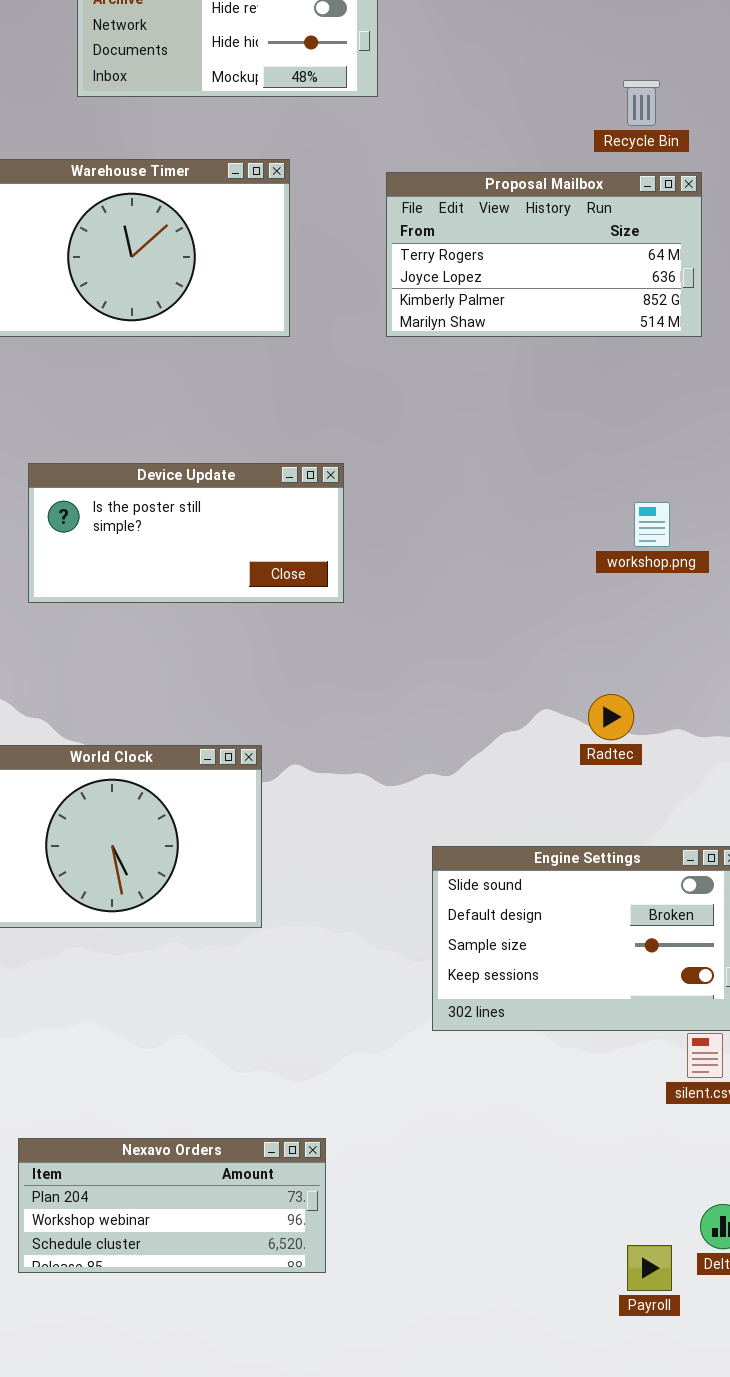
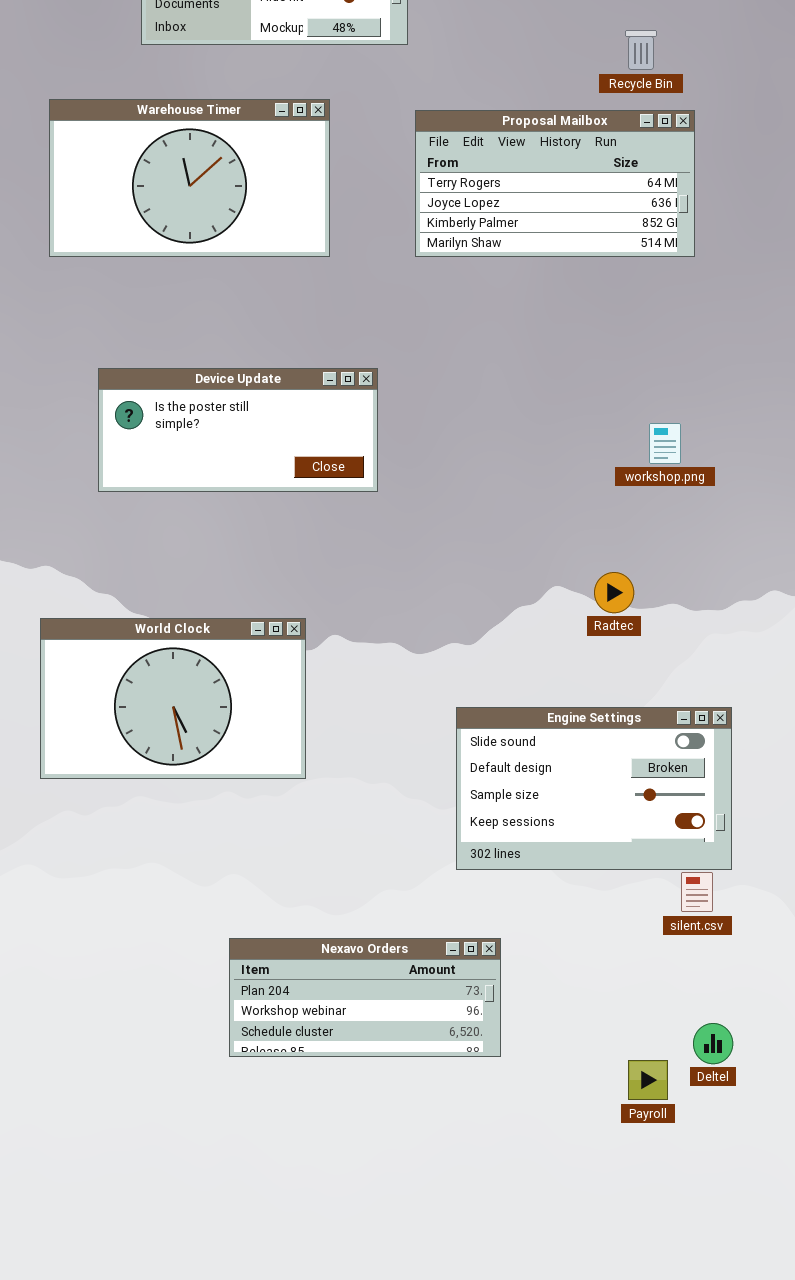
workshop.png: [634,502,670,547] -> [649,423,681,464], moved
Nexavo Orders: [18,1138,326,1273] -> [229,938,501,1057], moved

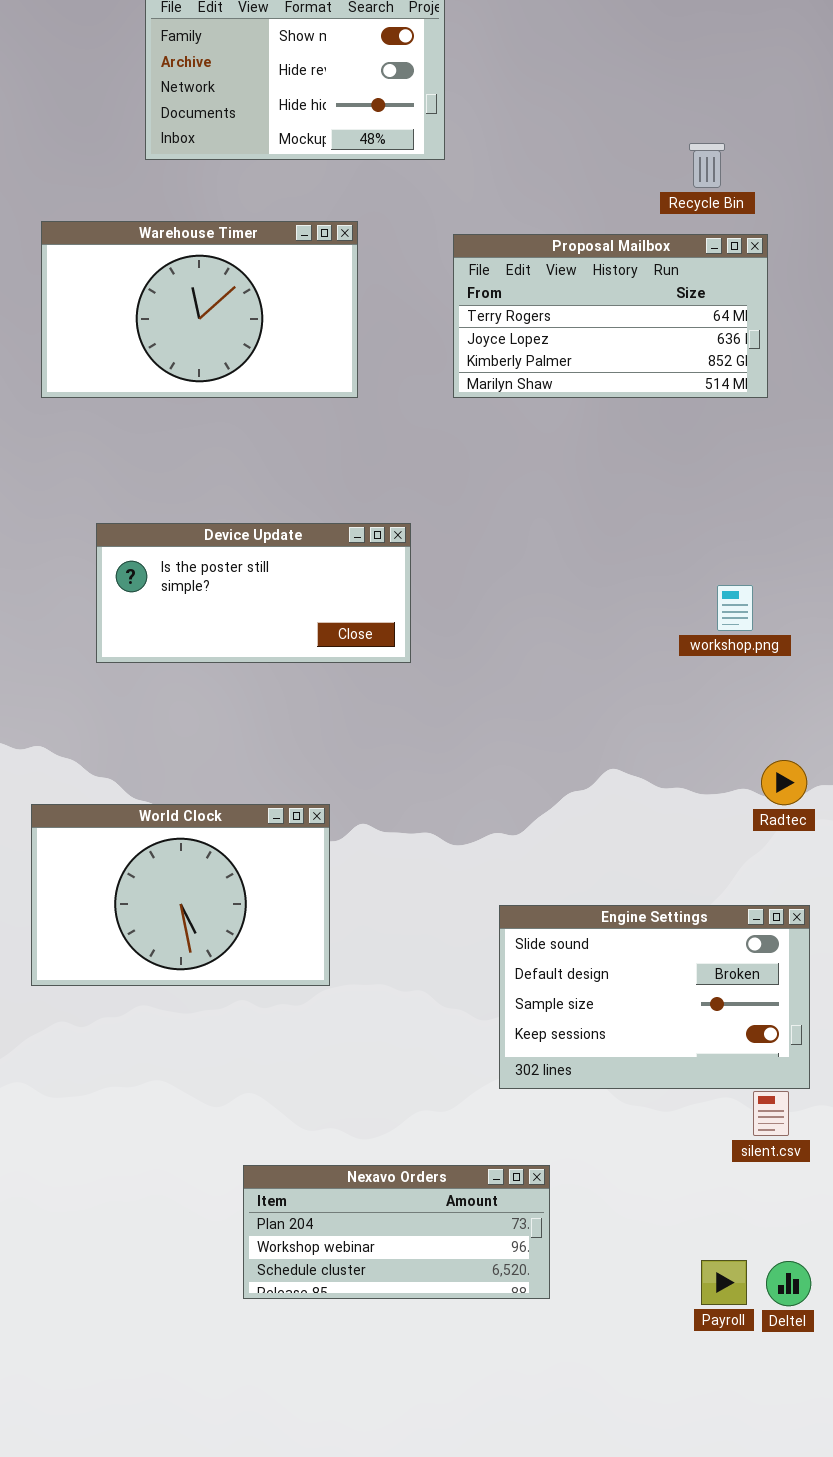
Radtec: [594,572,634,613] -> [761,760,807,805], moved
Payroll: [628,1060,668,1100] -> [701,1260,747,1305], moved

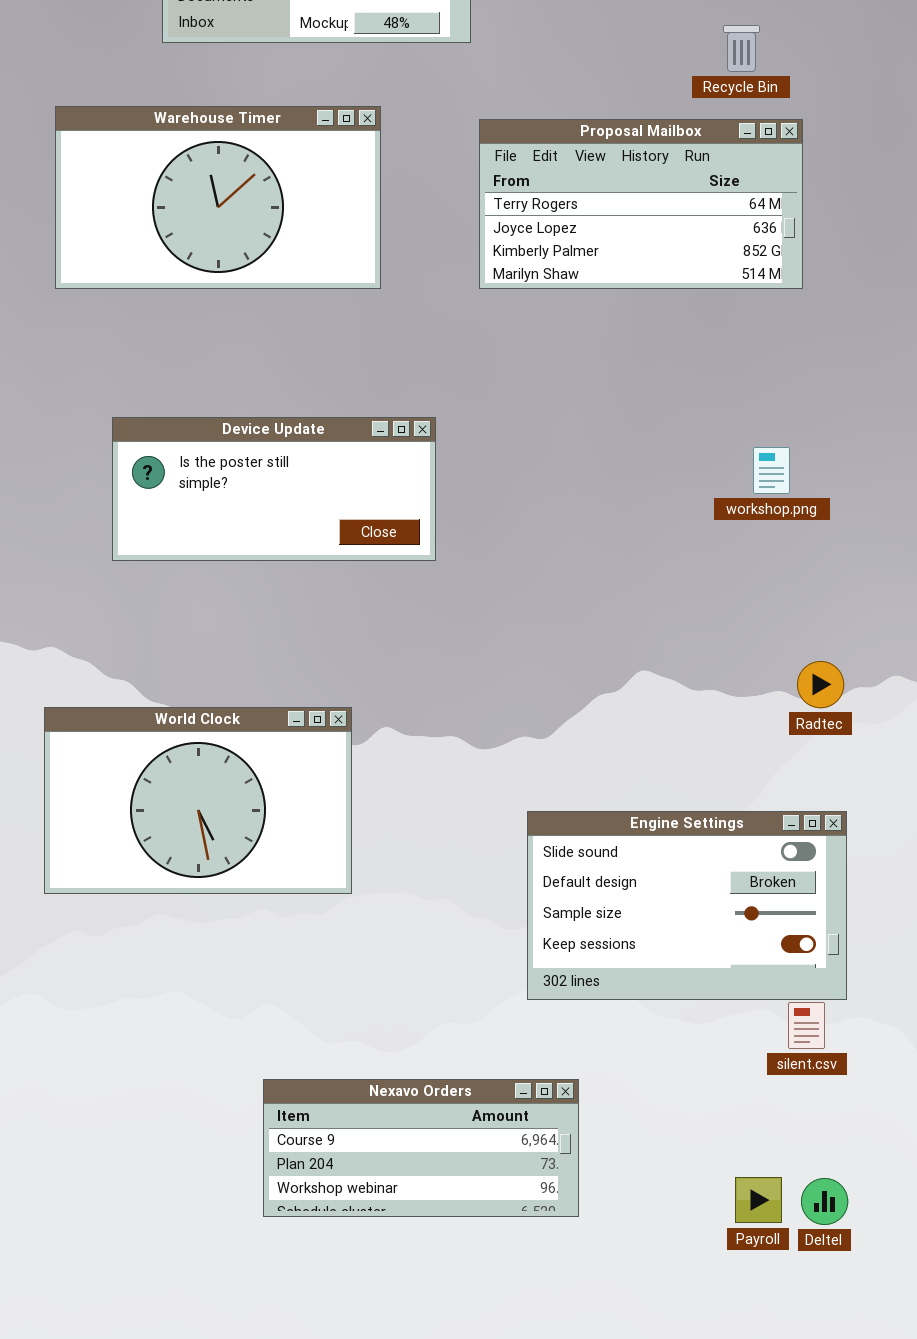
workshop.png: [717,585,753,631] -> [753,447,790,494], moved
Nexavo Orders: [243,1165,550,1299] -> [263,1079,579,1217], scrolled up 1 row

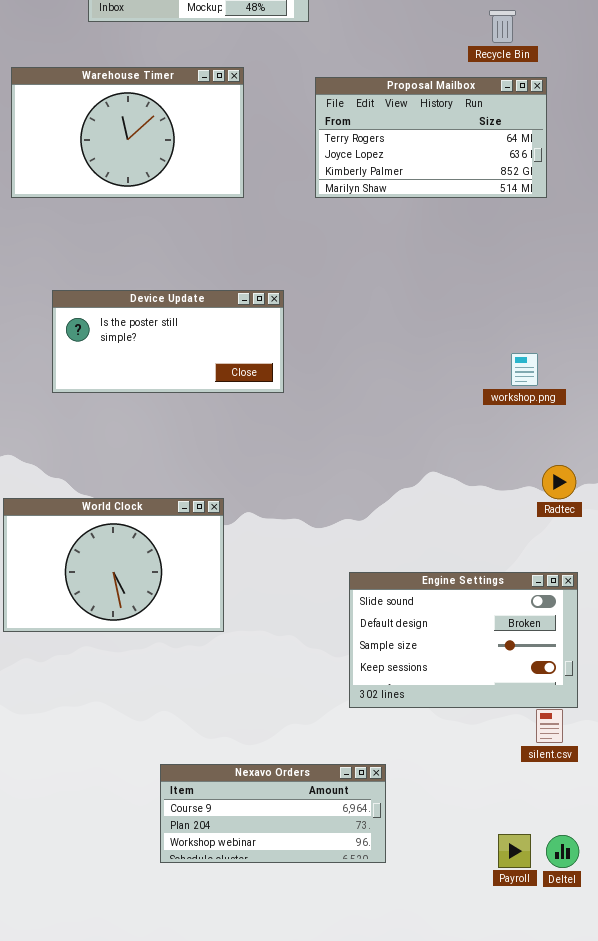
workshop.png: [753,447,790,494] -> [511,353,538,386], moved

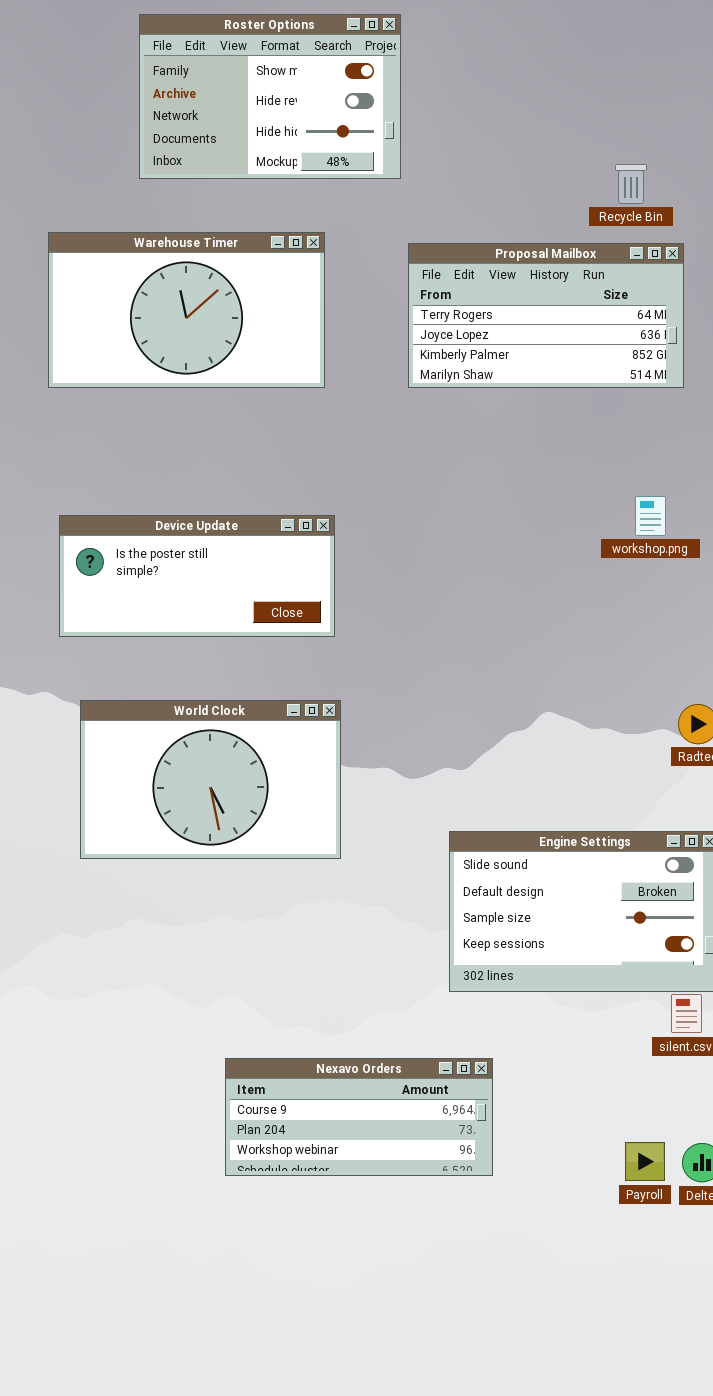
Device Update: [52,290,284,393] -> [59,515,335,637], moved
workshop.png: [511,353,538,386] -> [635,496,666,536], moved
World Clock: [3,498,224,632] -> [80,700,341,859], moved

